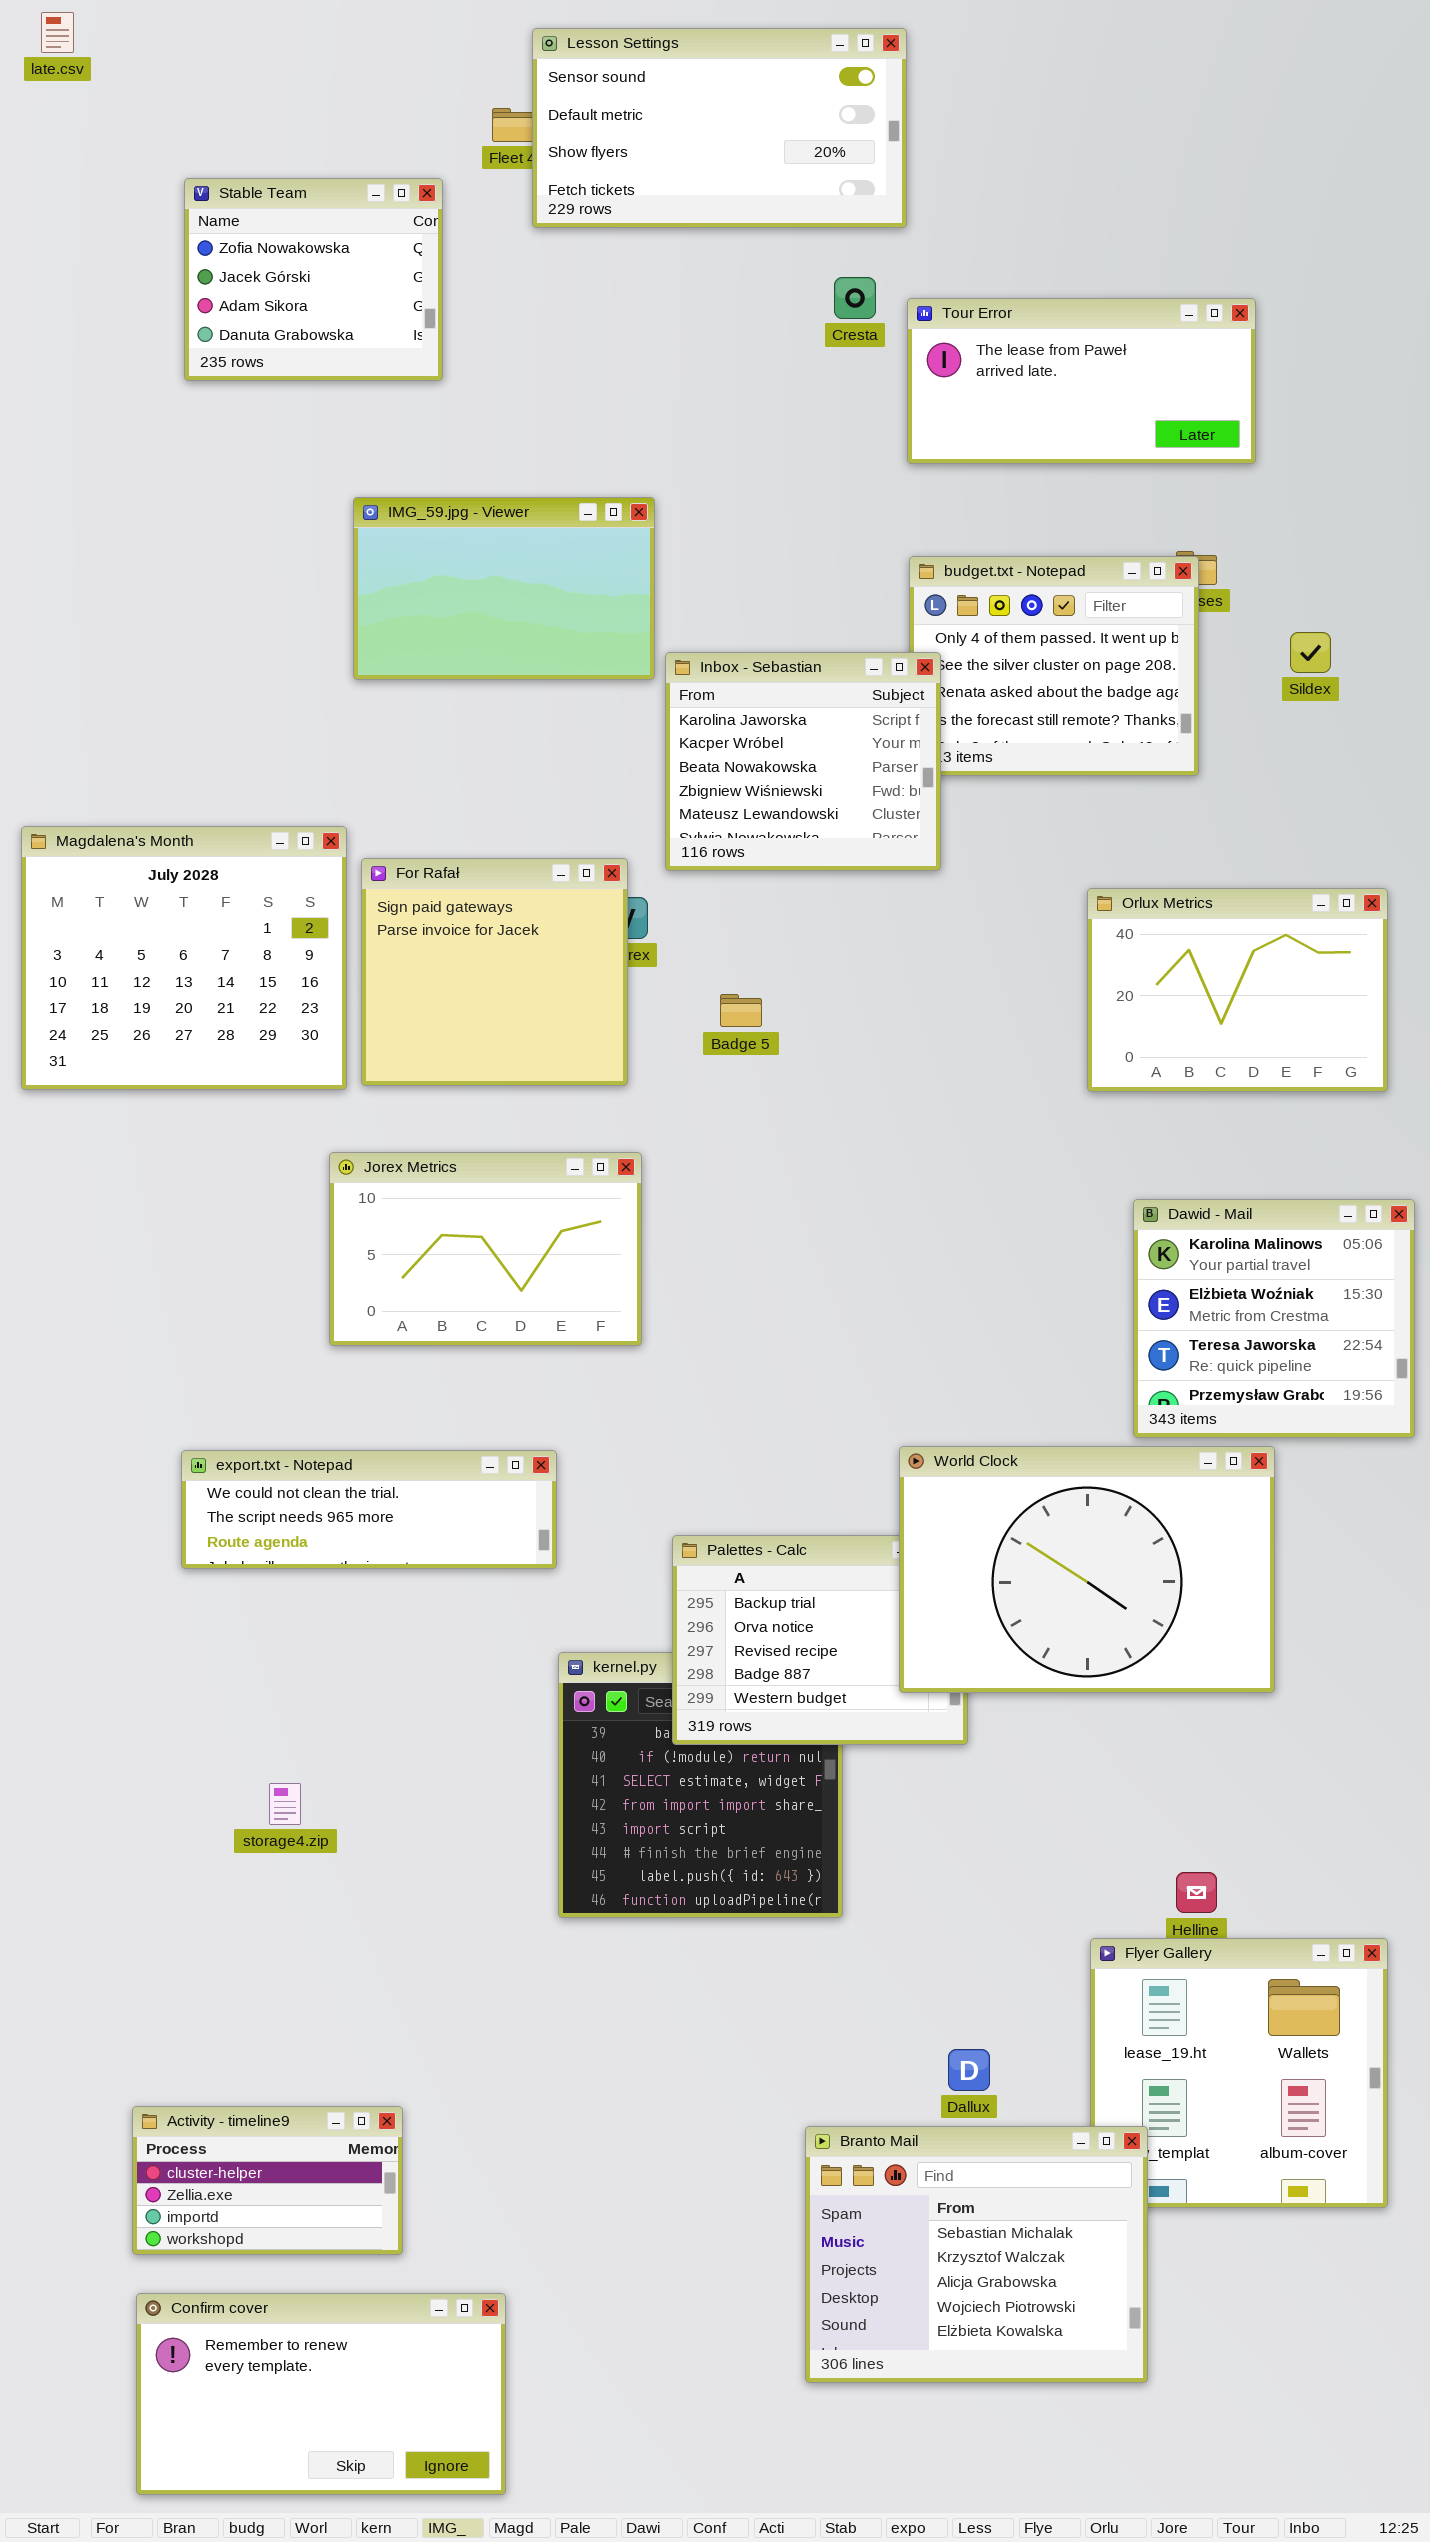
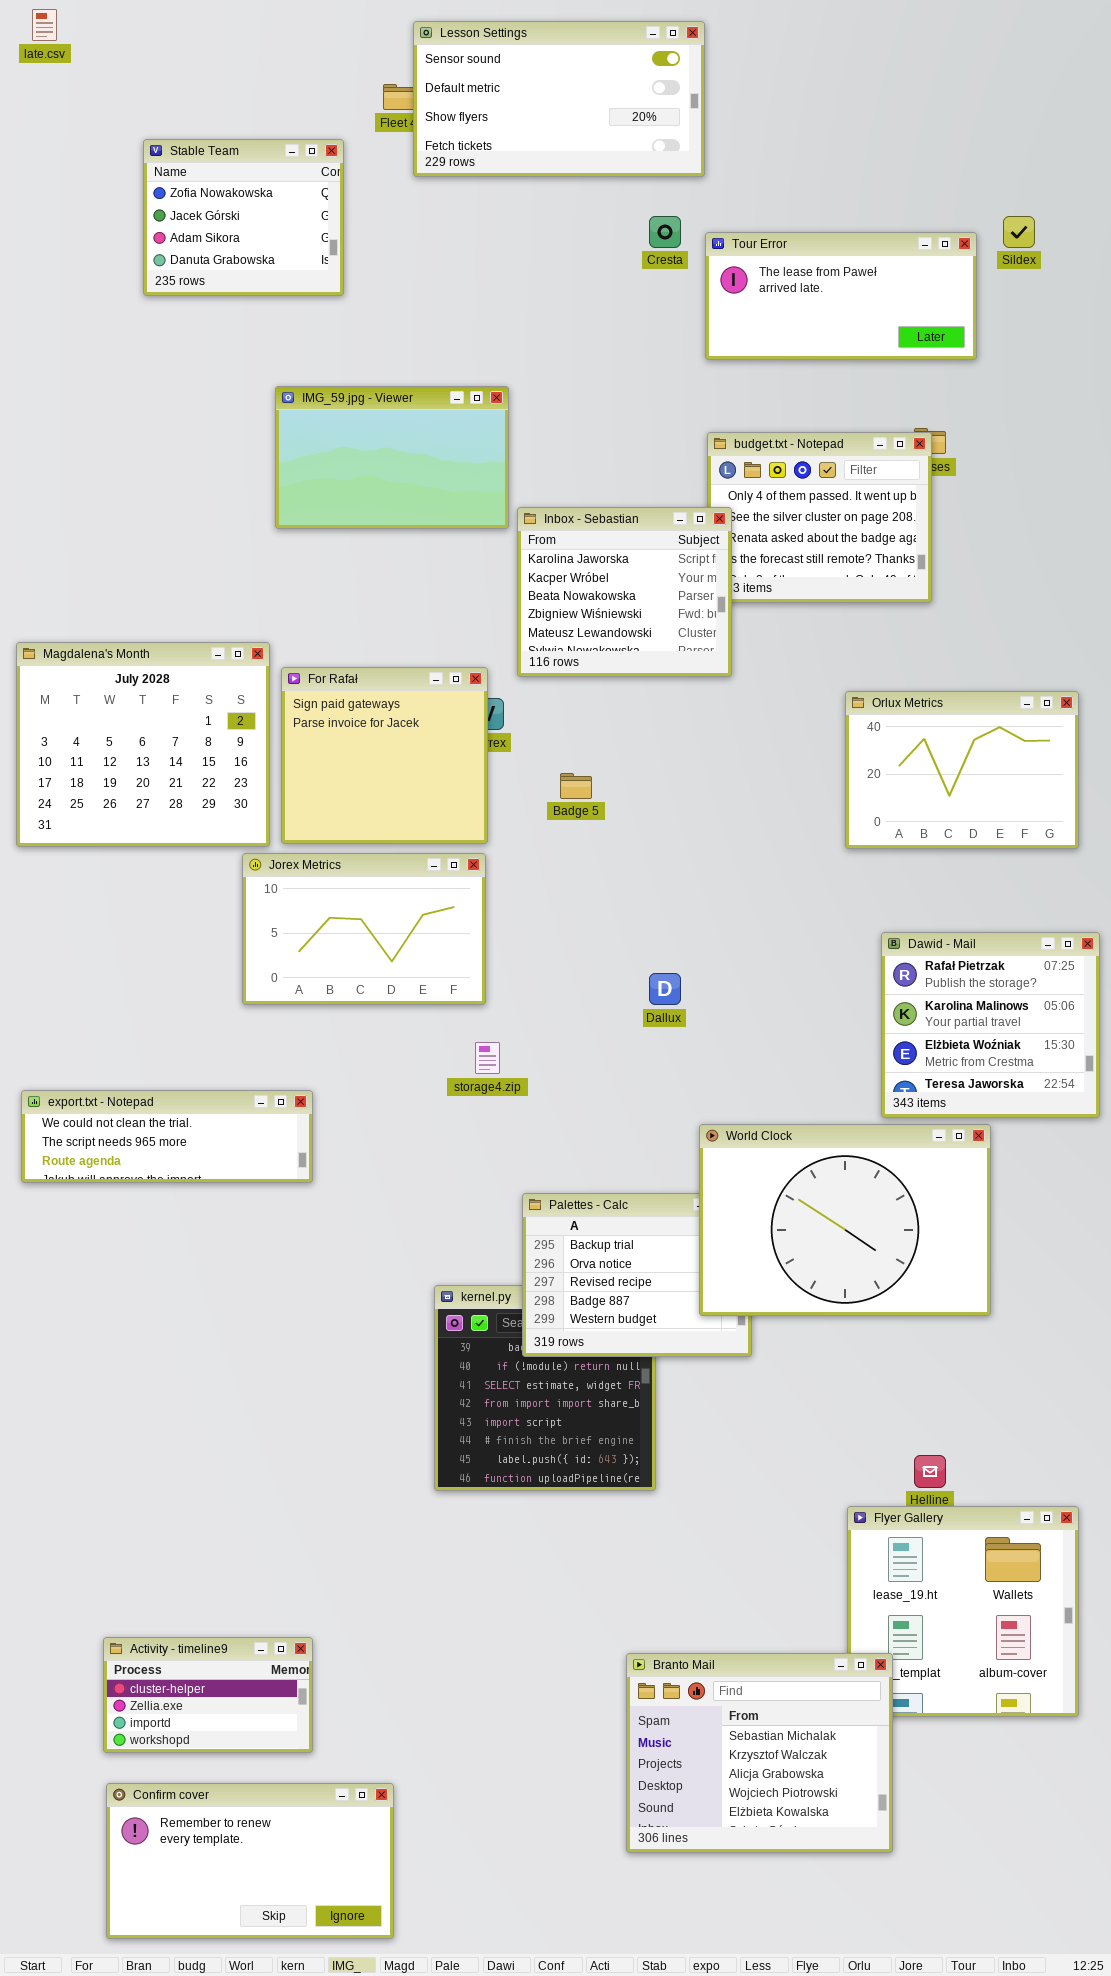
Sildex: [1290,632,1331,673] -> [1003,216,1035,248], moved
Jorex Metrics: [329,1152,642,1346] -> [242,853,486,1005], moved
Dawid - Mail: [1133,1199,1415,1438] -> [881,932,1100,1118], scrolled up 1 row
export.txt - Notepad: [181,1450,557,1569] -> [21,1090,313,1183], moved
storage4.zip: [269,1783,301,1825] -> [475,1042,500,1074], moved
Dallux: [948,2049,990,2091] -> [649,973,681,1005], moved

